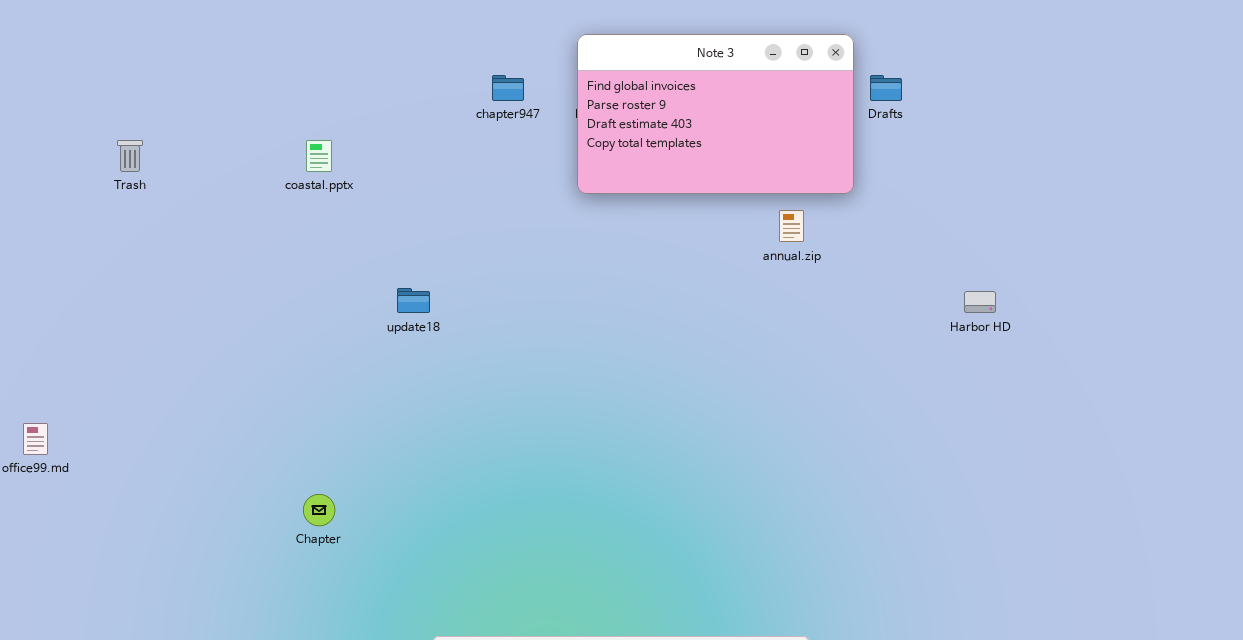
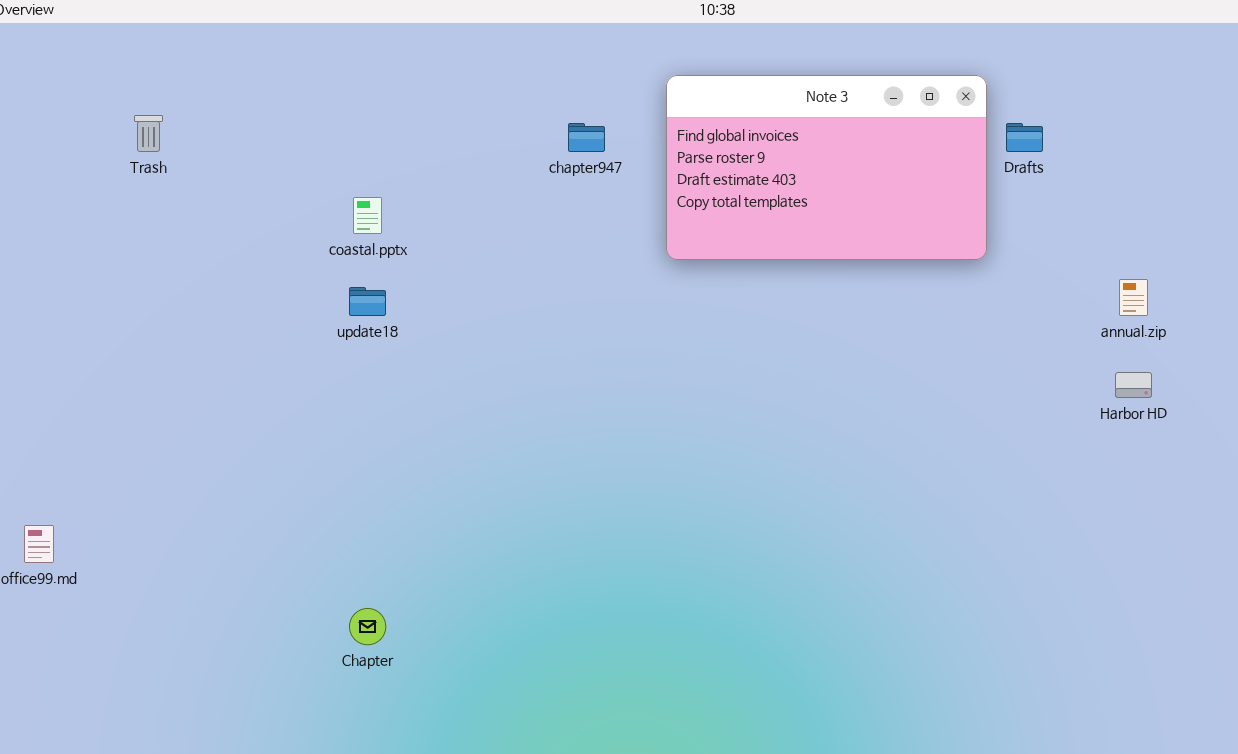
Trash: [117,140,143,172] -> [134,115,163,152], moved
annual.zip: [779,210,804,242] -> [1119,279,1148,316], moved
update18: [397,288,430,313] -> [349,287,386,316], moved

